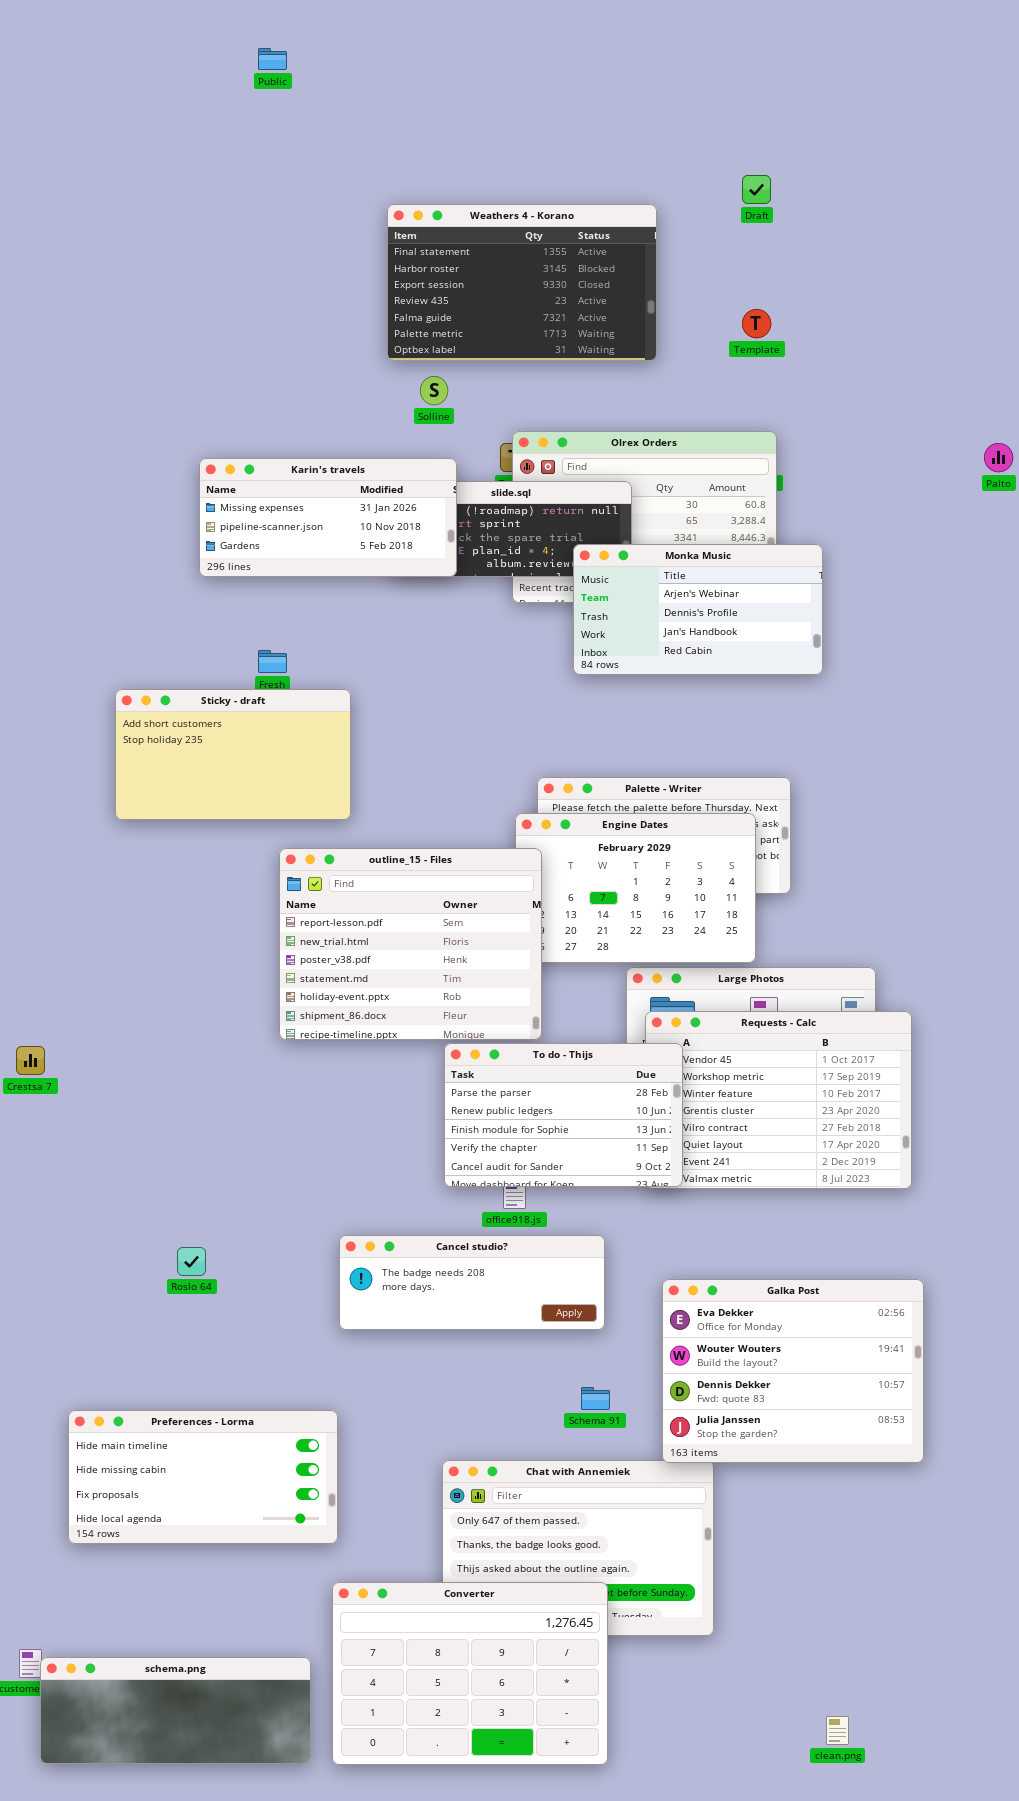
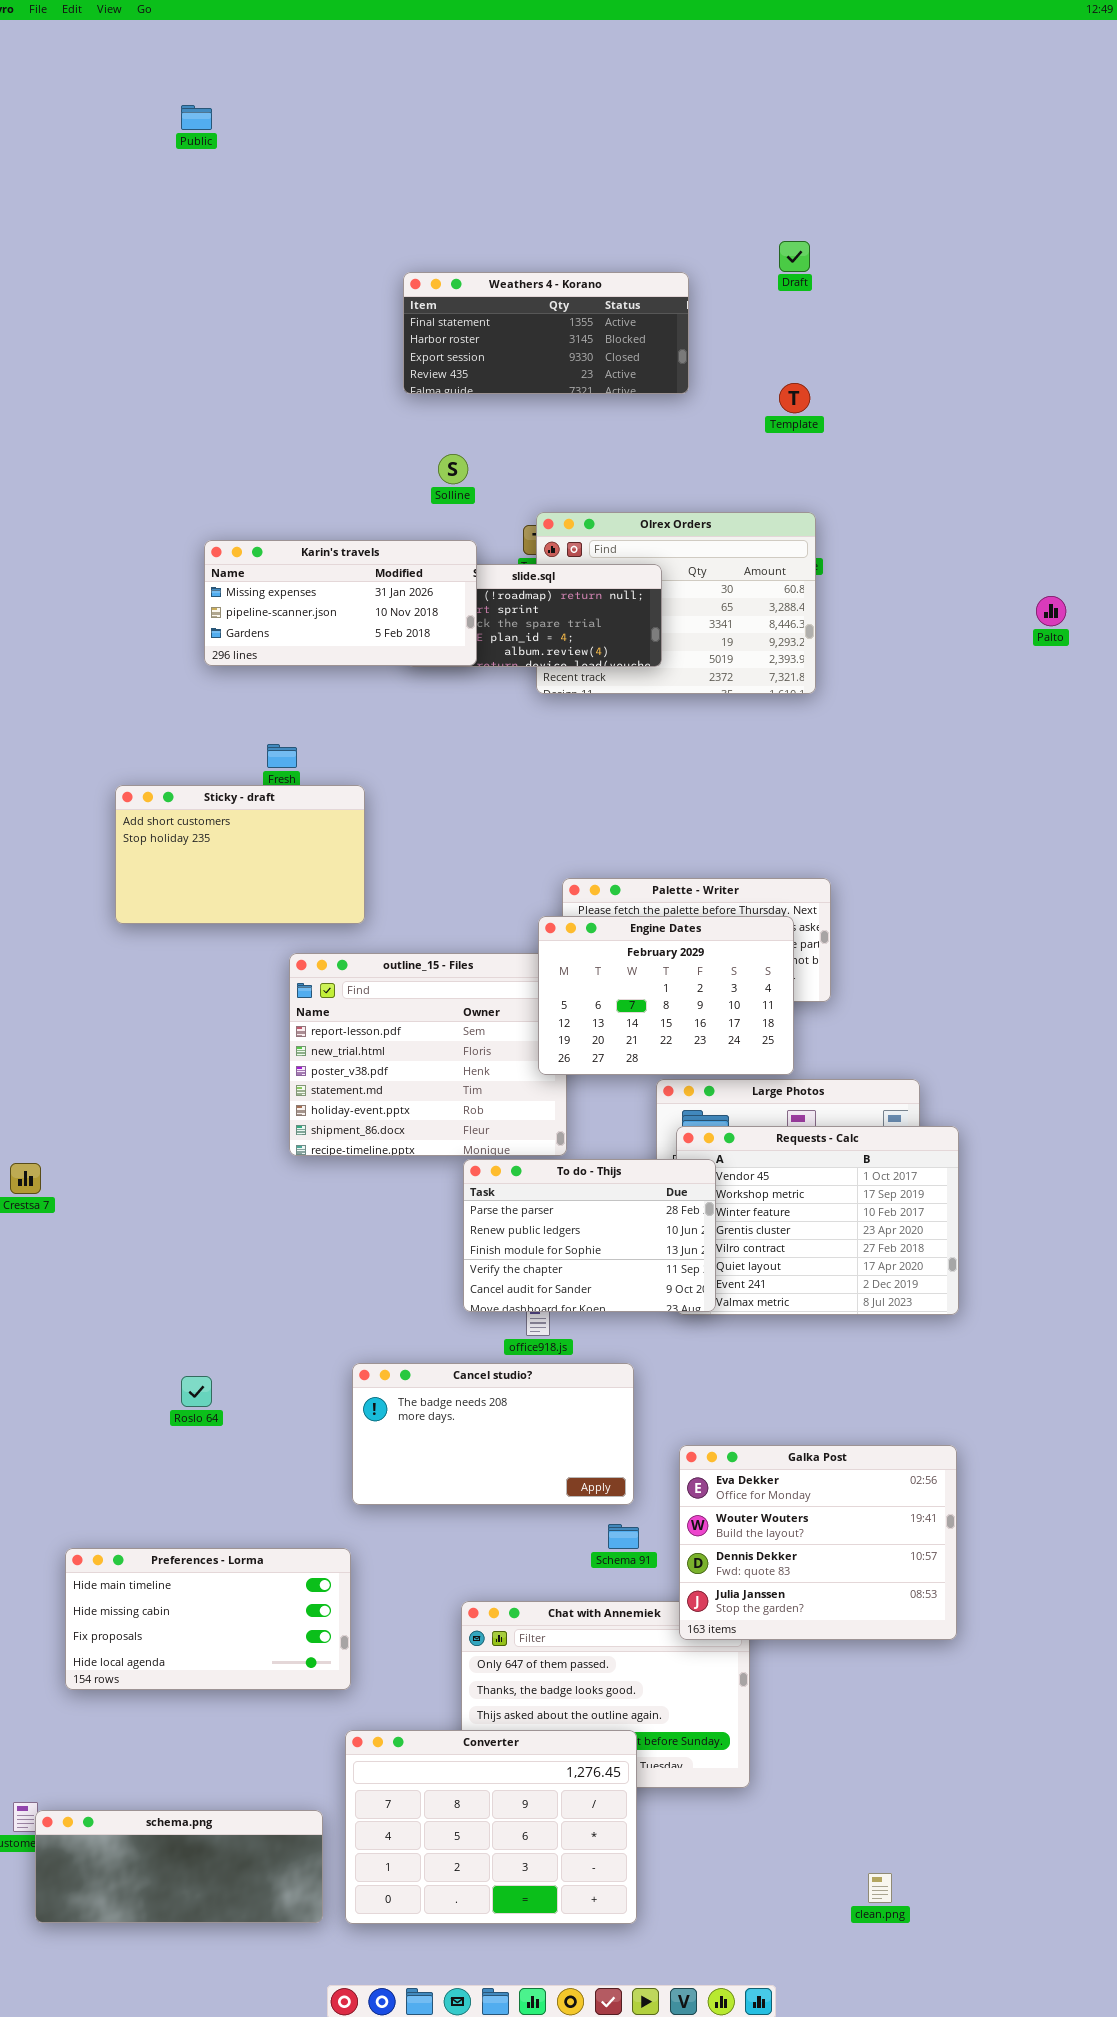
Public: [258,48,287,70] -> [181,105,212,130], moved
Weathers 4 - Korano: [387,204,657,361] -> [403,272,689,394], resized
Palto: [984,443,1013,472] -> [1036,596,1066,626], moved
Monka Music: [573,544,823,675] -> none, closed
Engine Dates: [515,813,756,963] -> [538,916,794,1075], raised
Cancel studio?: [339,1235,605,1330] -> [352,1363,634,1505], resized
Galka Post: [662,1279,924,1463] -> [679,1445,957,1640], moved

